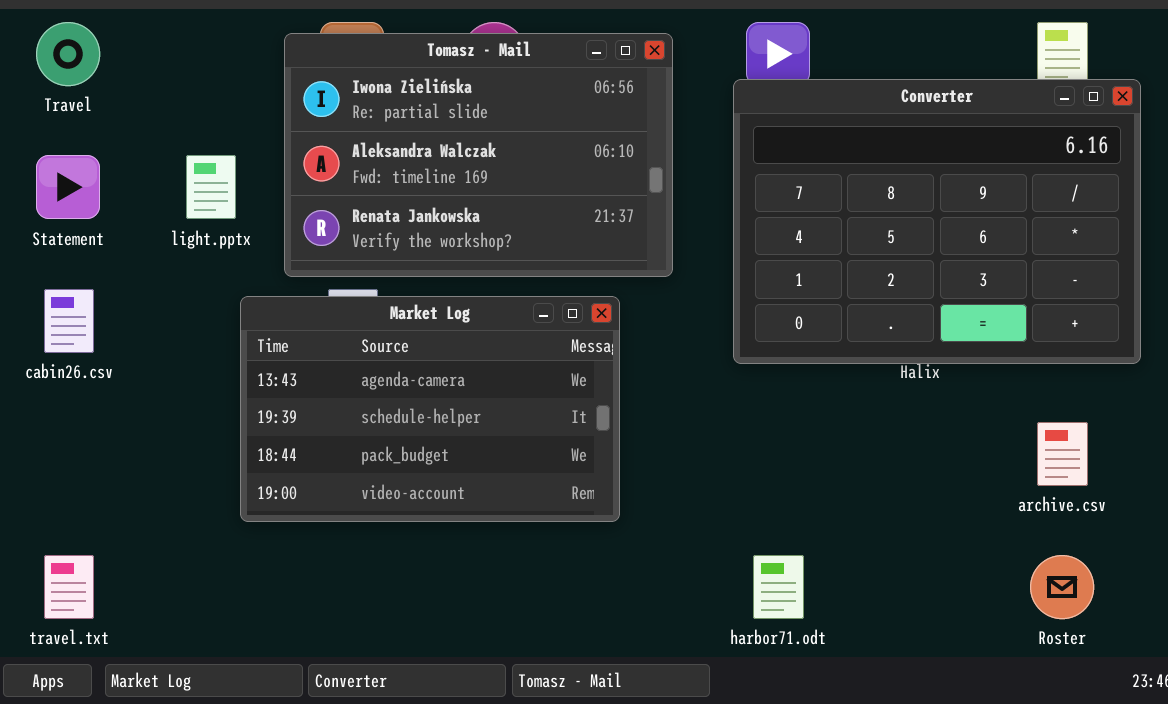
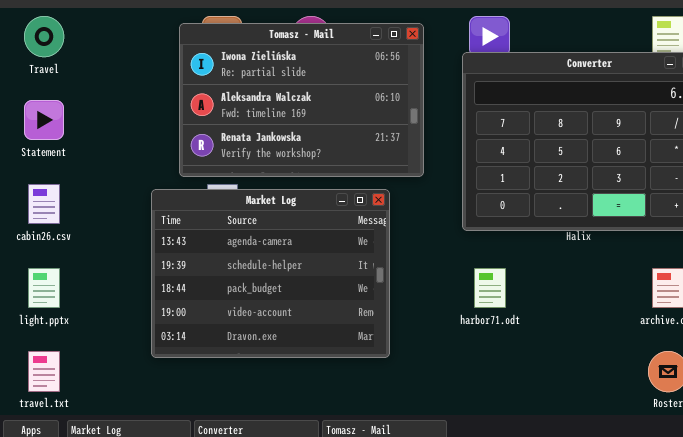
light.pptx: [186,155,236,219] -> [28,268,60,308], moved
Market Log: [240,296,620,522] -> [151,189,390,358], resized
harbor71.odt: [753,555,804,619] -> [474,268,506,308], moved

